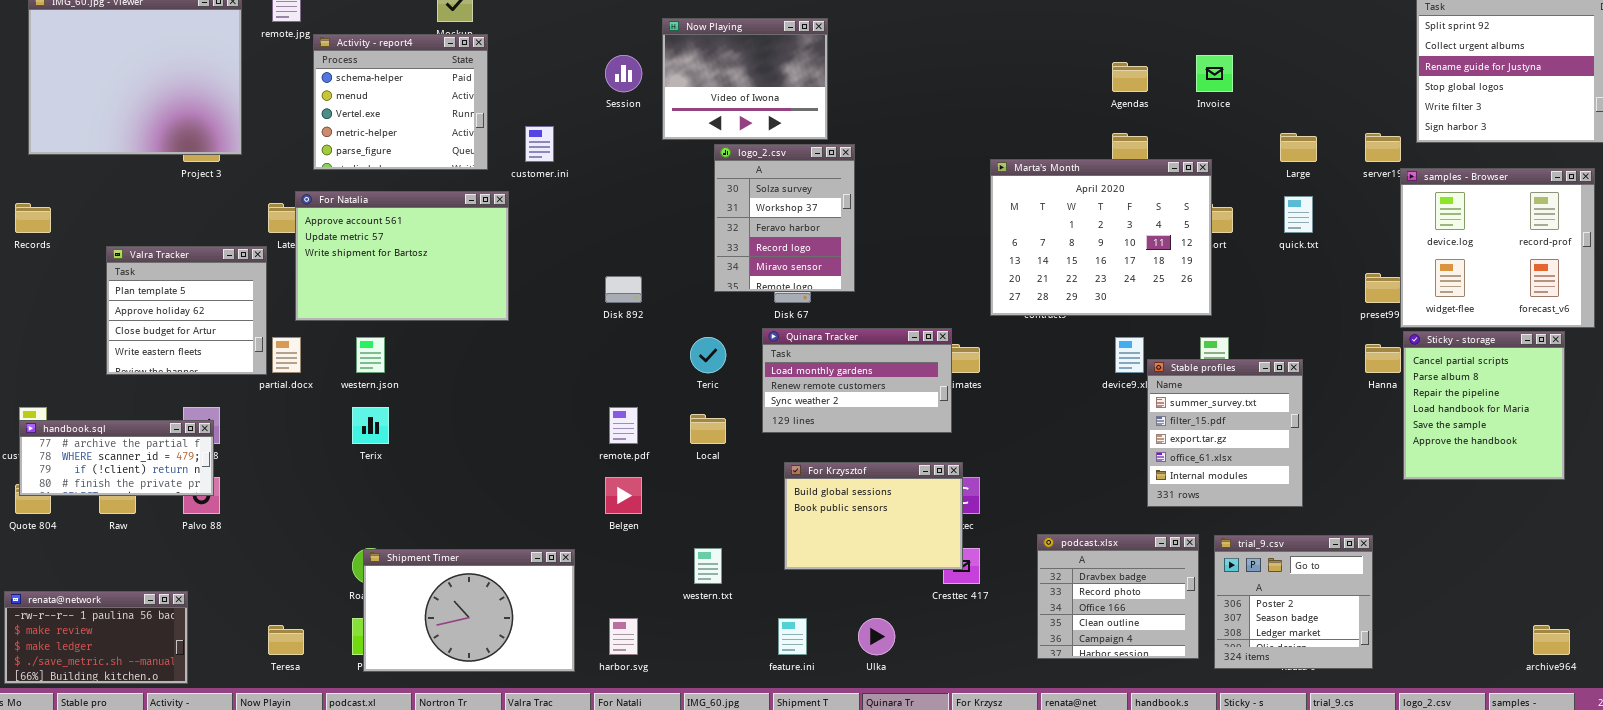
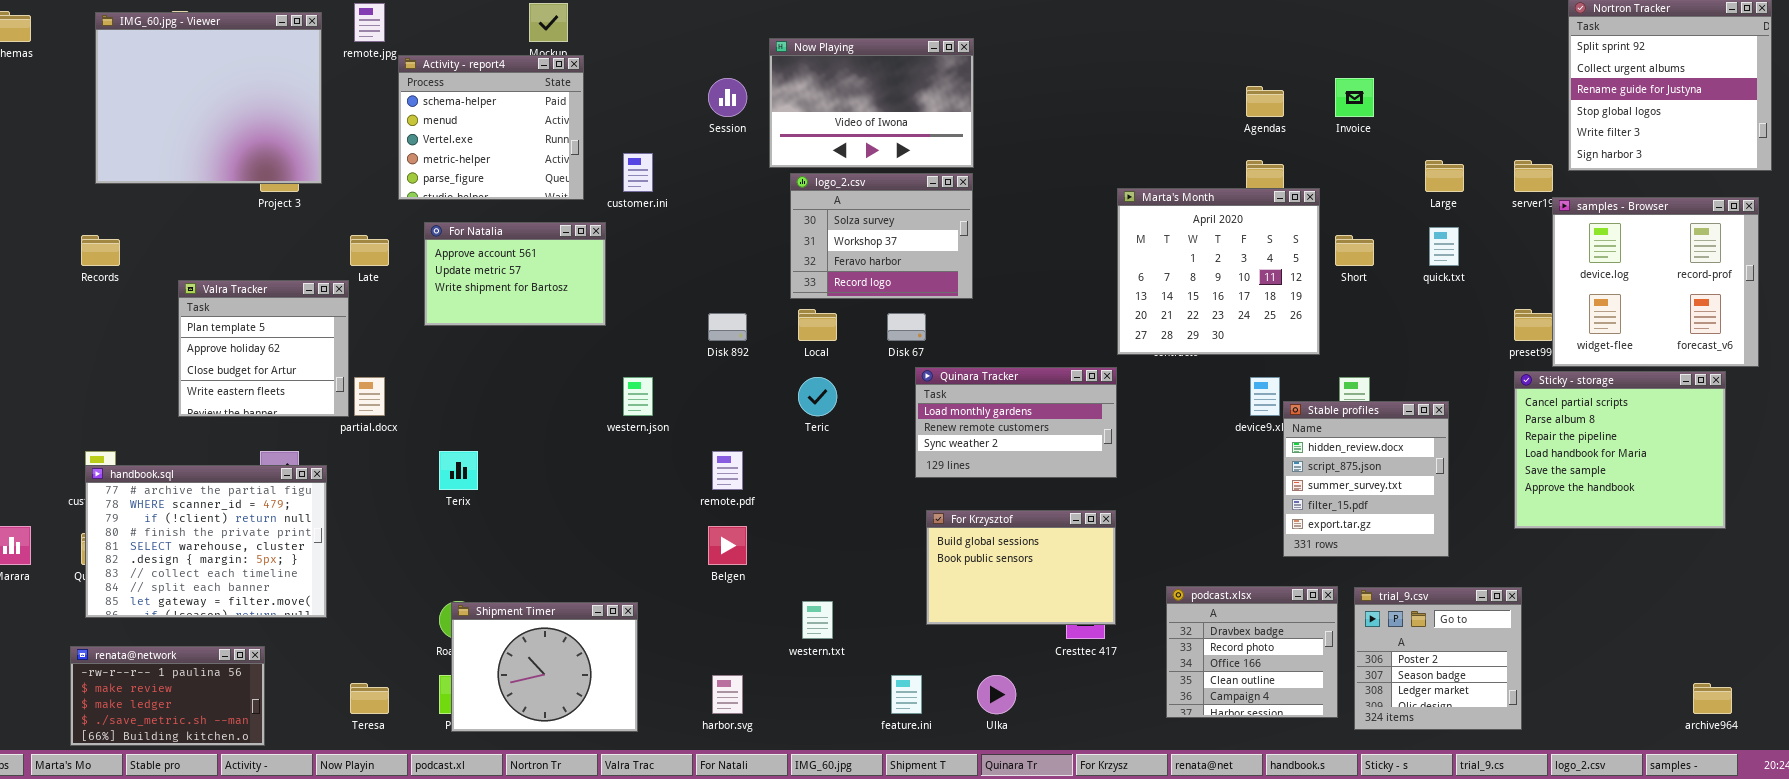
Now Playing: [662,18,828,140] -> [769,38,974,168], resized
logo_2.csv: [714,144,855,292] -> [790,173,973,299], resized
Marta's Month: [990,159,1212,316] -> [1117,188,1320,355], resized
For Natalia: [295,191,509,321] -> [424,222,606,326], resized
Quinara Tracker: [762,328,952,433] -> [915,367,1117,478], moved
Sticky - storage: [1403,331,1565,480] -> [1514,371,1726,529], resized
western.json: [356,337,385,373] -> [623,377,653,416], moved
Stable profiles: [1147,359,1303,507] -> [1283,401,1449,557], scrolled up 2 rows
Local: [690,414,726,444] -> [798,309,837,341], moved
handbook.sql: [19,420,214,496] -> [85,465,327,618], resized
For Krzysztof: [784,462,963,570] -> [926,510,1116,625], moved
Shipment Timer: [363,549,575,672] -> [451,602,638,732], resized

